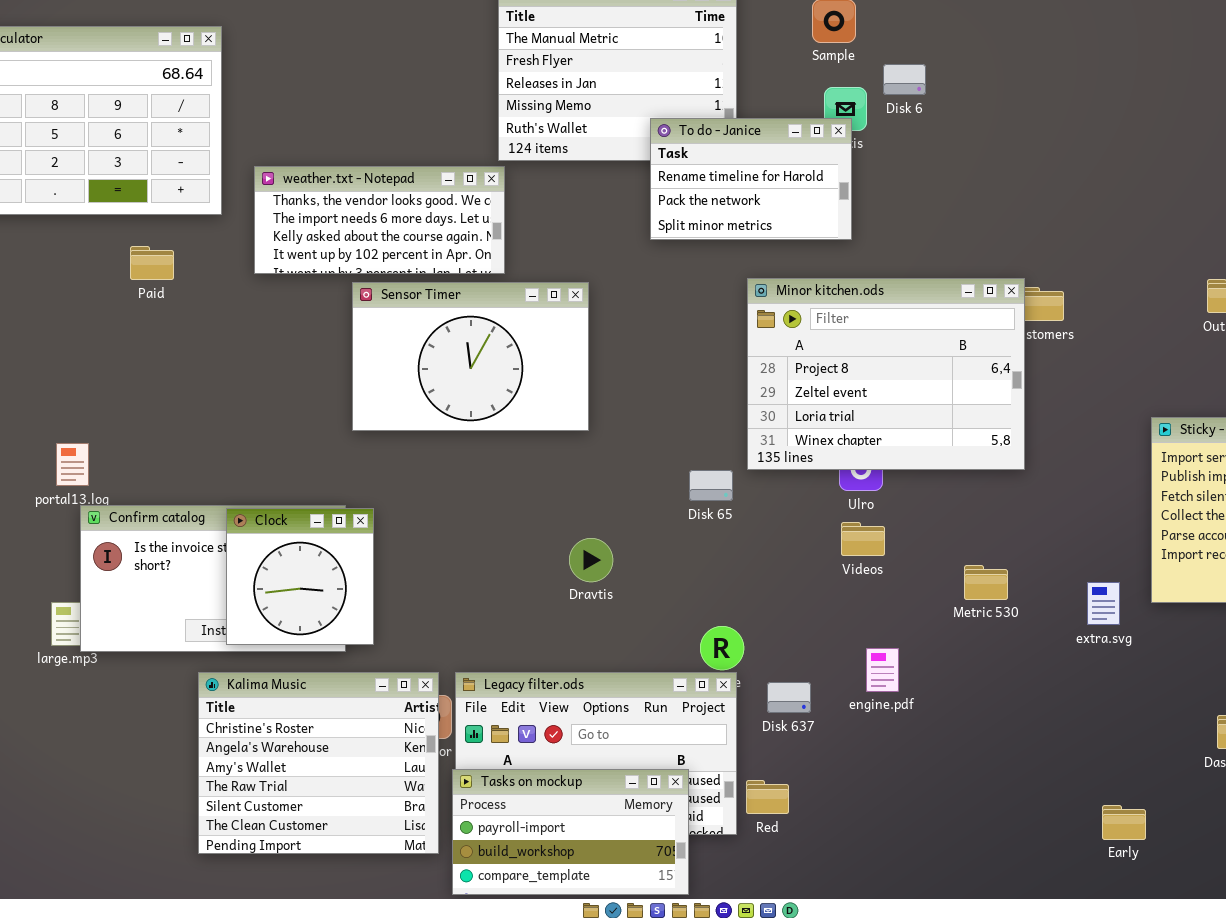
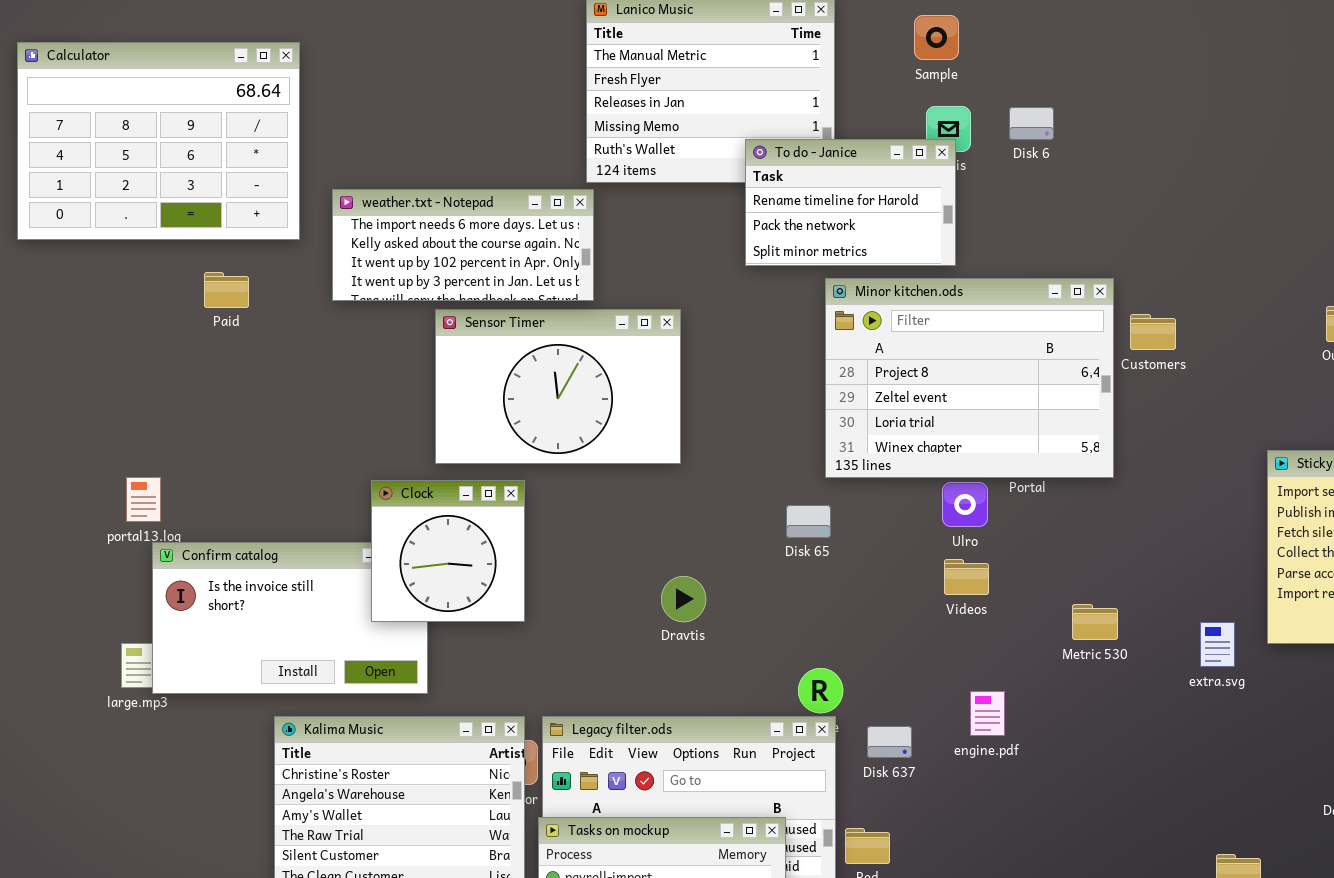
Disk 6: [883,64,926,95] -> [1009,107,1054,140], moved
weather.txt - Notepad: [254,166,505,274] -> [332,189,594,301], scrolled down 1 row
Minor kitchen.ods: [747,278,1025,470] -> [825,278,1114,478], moved
Clock: [226,508,374,645] -> [371,480,525,622], moved

